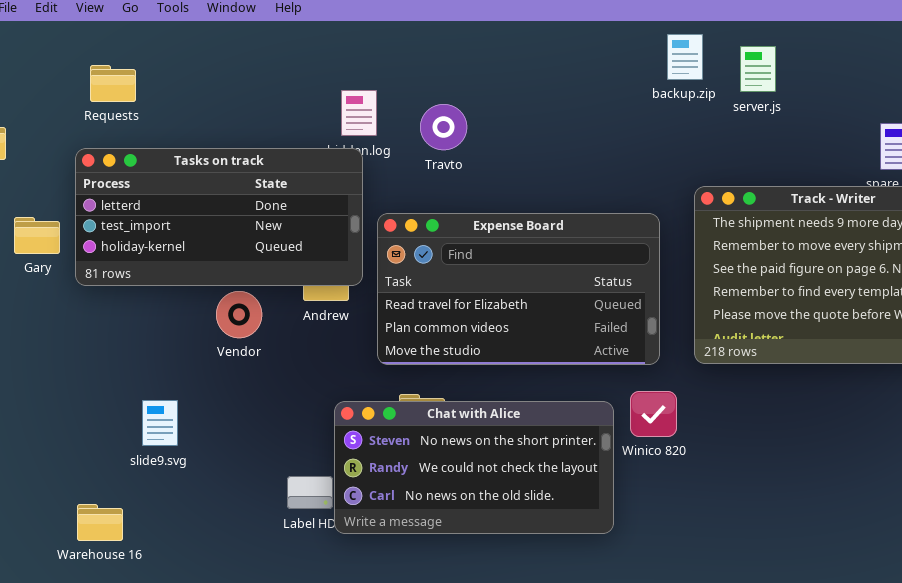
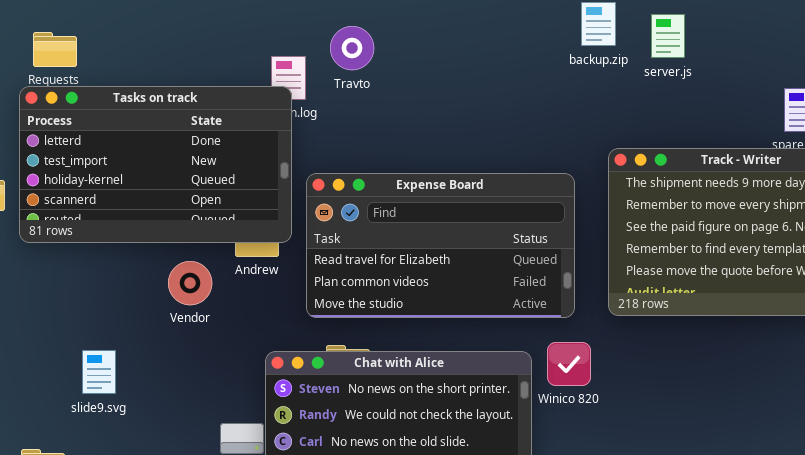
Travto: [420,104,467,150] -> [330,26,374,70], moved
Tasks on track: [75,148,363,286] -> [19,86,292,243], resized
Vendor: [216,291,262,338] -> [168,261,212,305], moved

